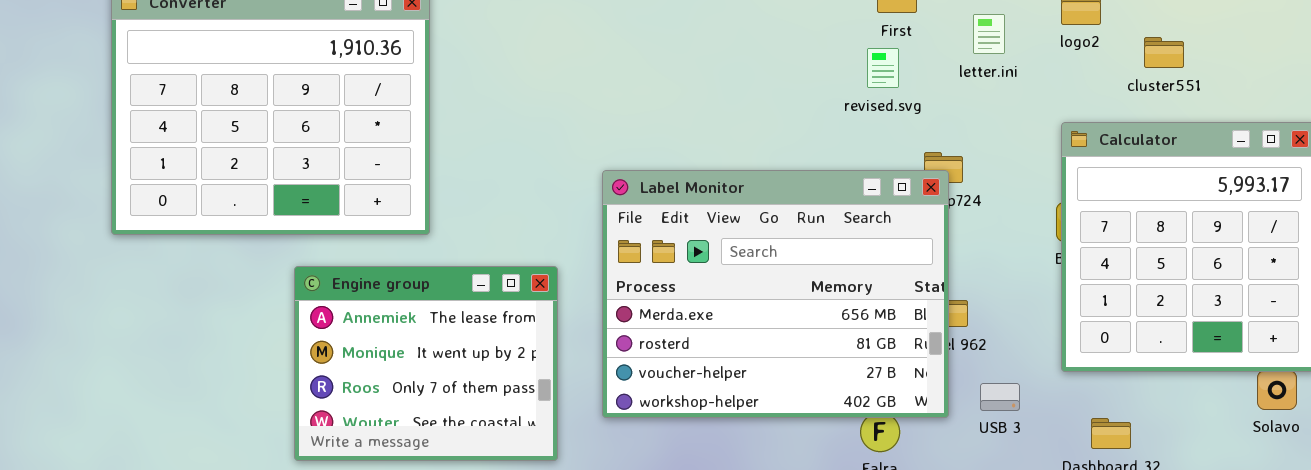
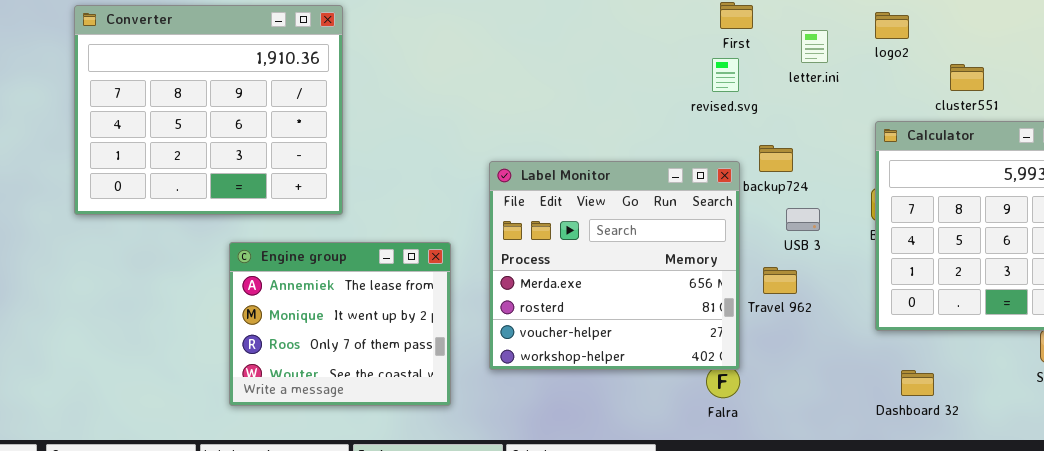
cluster551: [1144,37,1184,68] -> [950,64,984,91], moved
Label Monitor: [602,170,949,418] -> [489,161,740,370], resized
USB 3: [980,383,1020,411] -> [786,208,820,231], moved

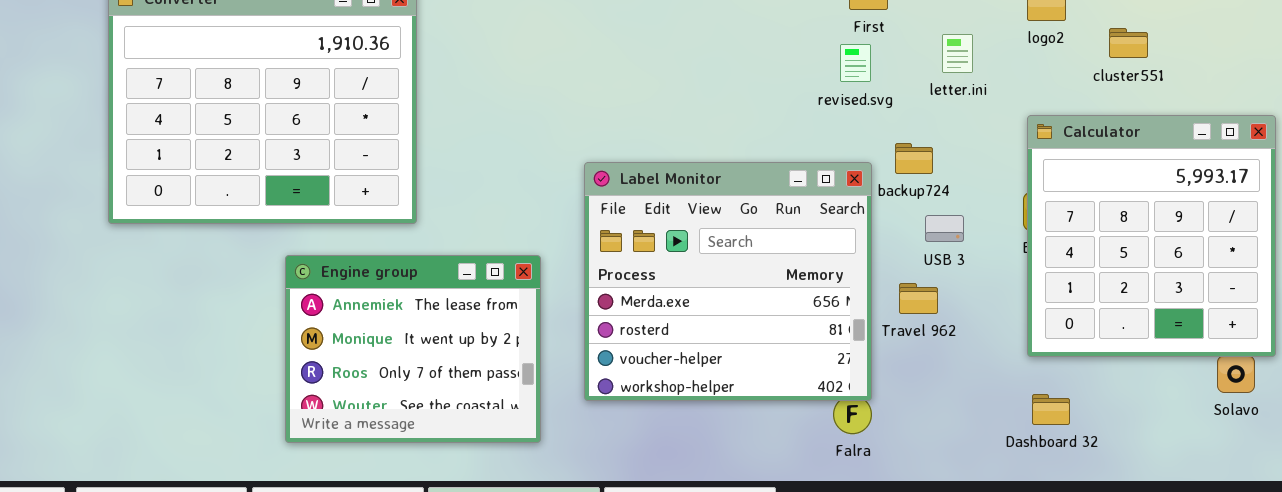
letter.ini: [801,30,828,63] -> [942,34,973,73], moved
cluster551: [950,64,984,91] -> [1109,28,1148,58], moved
Dashboard 32: [901,370,934,396] -> [1032,394,1070,425], moved

